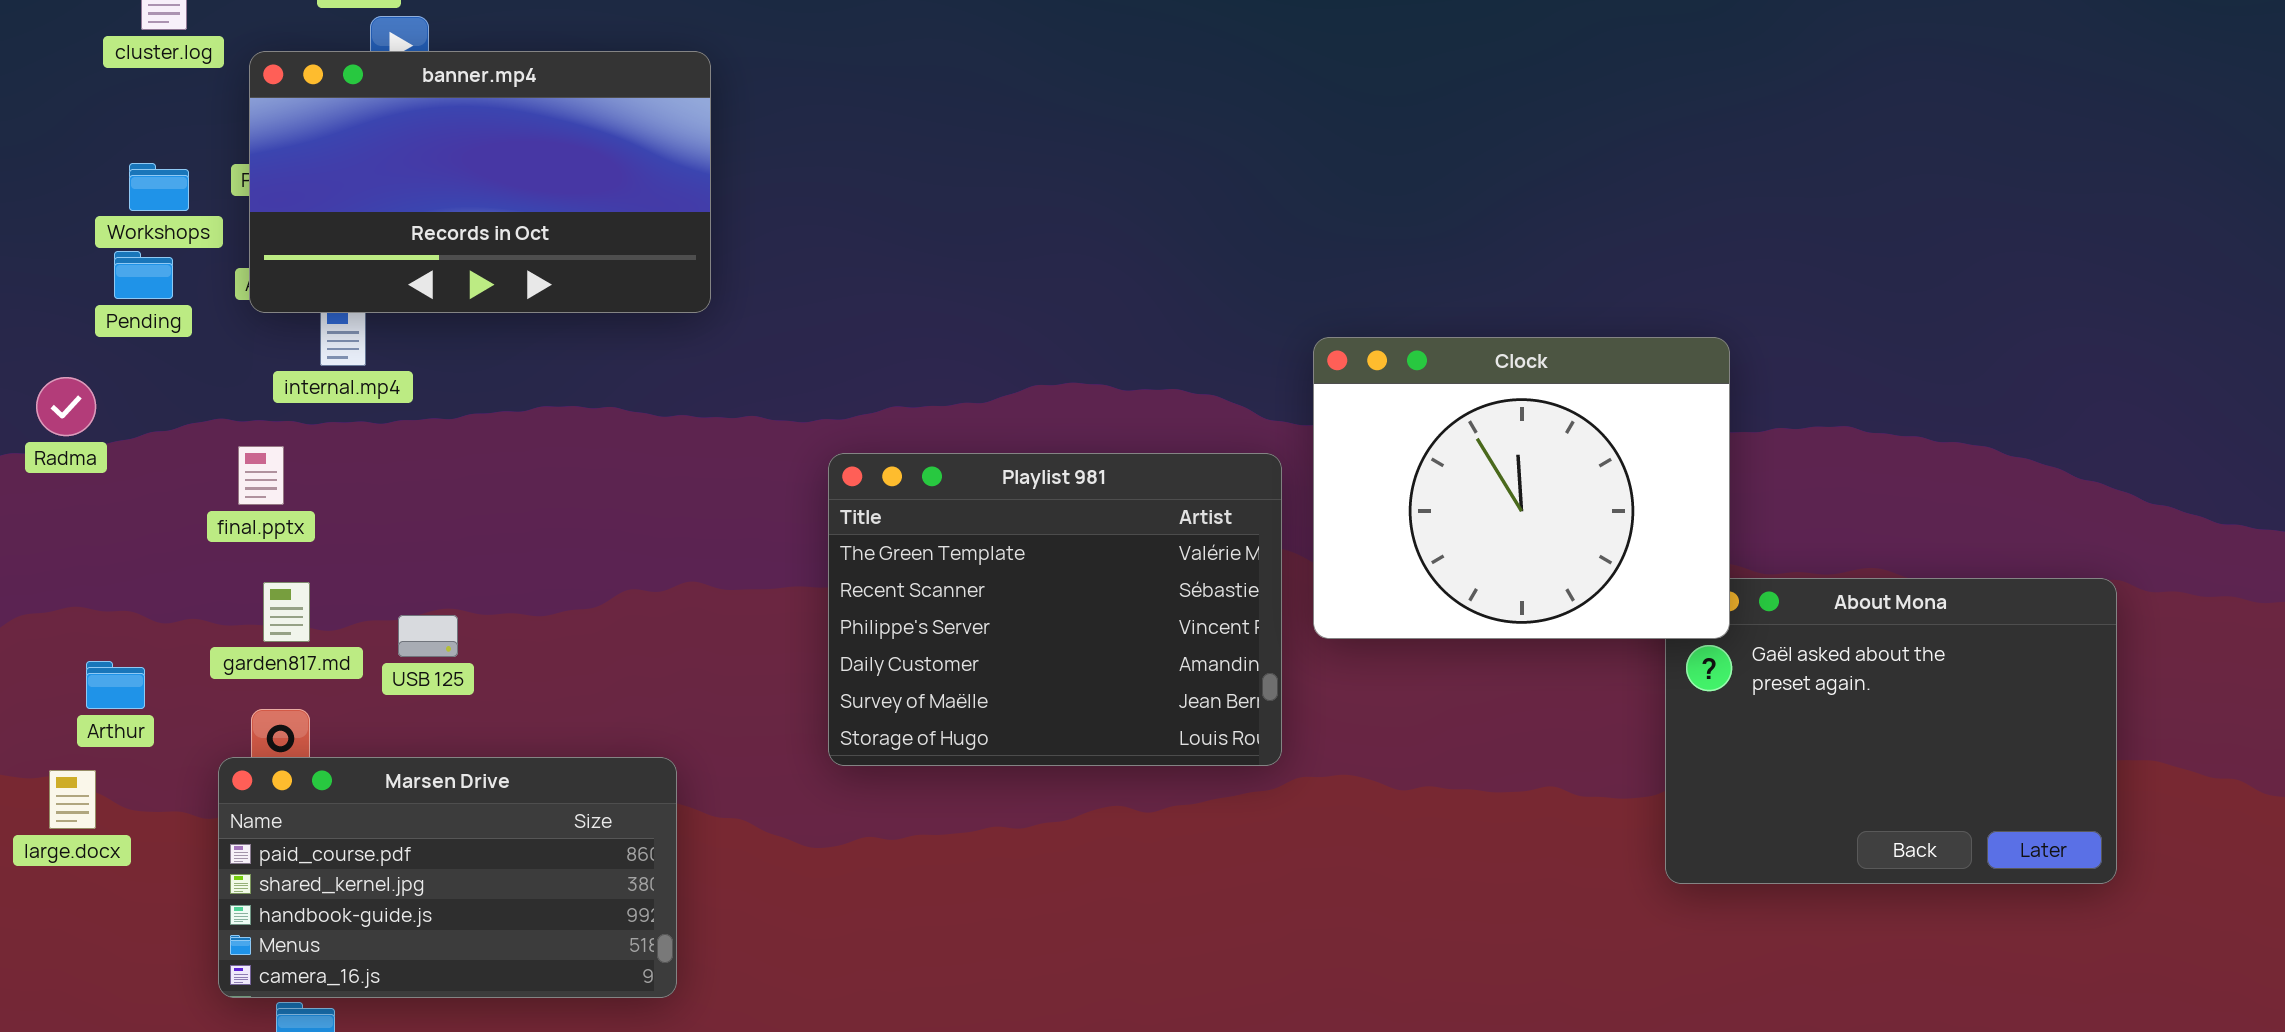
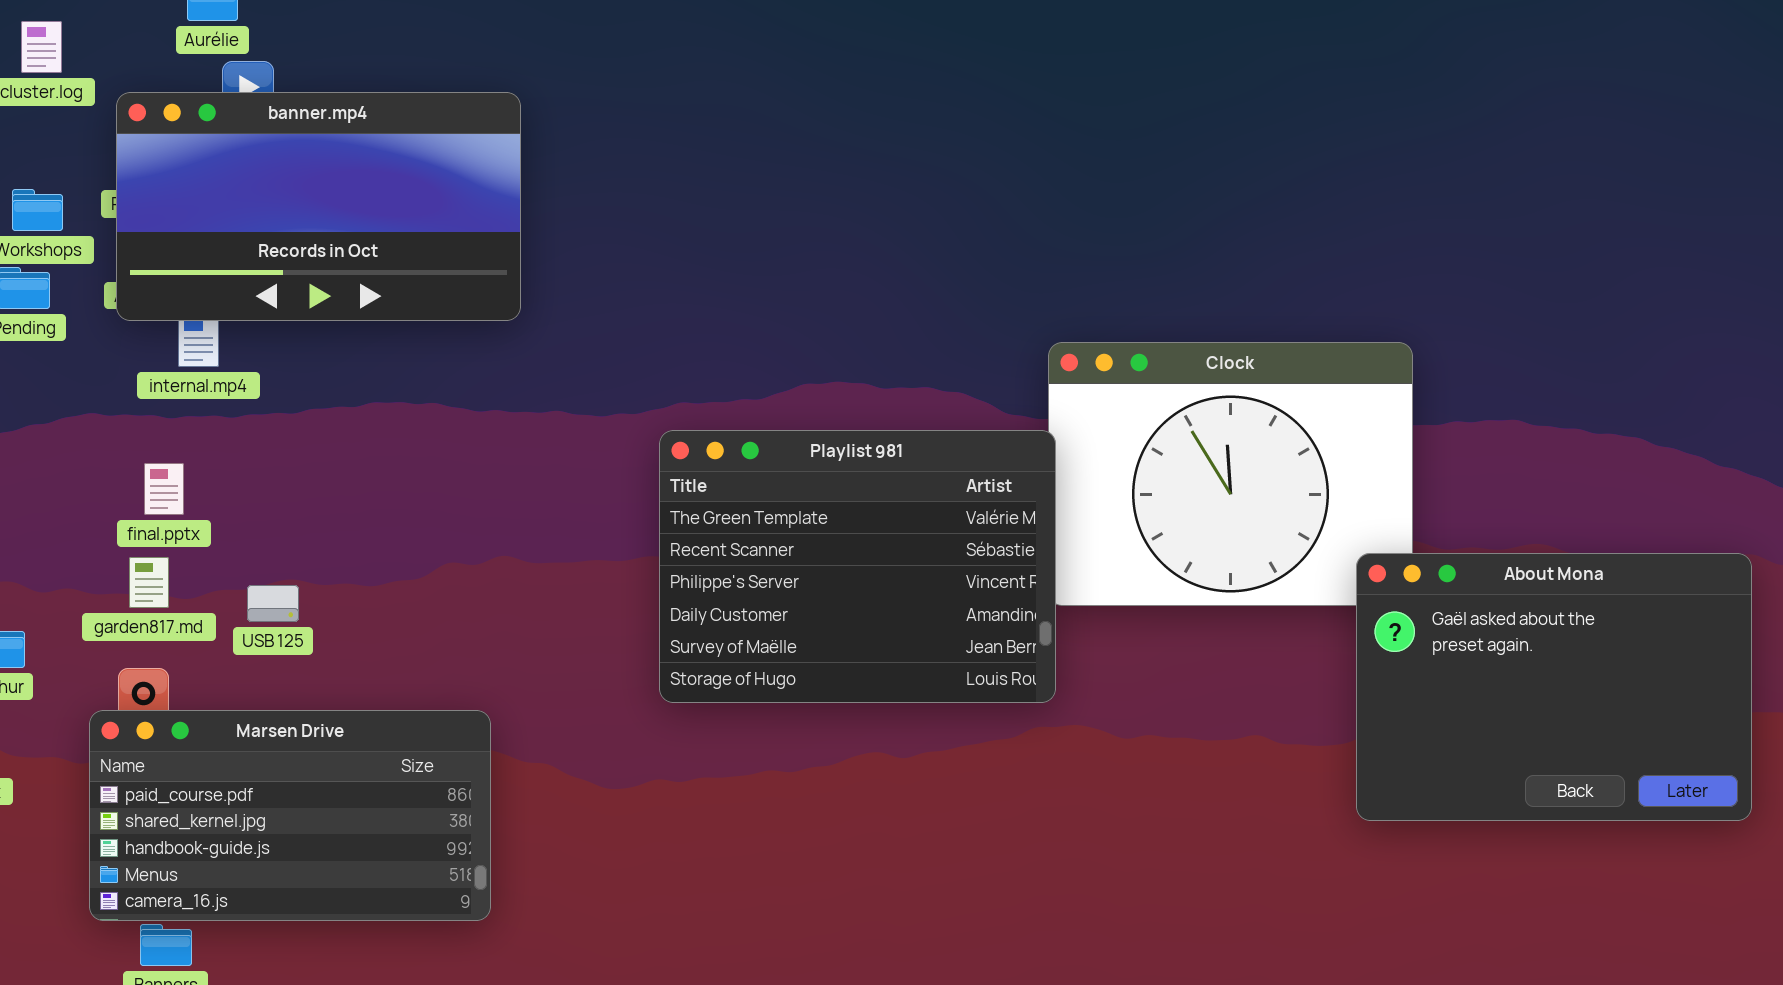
final.pptx: [238,446,284,505] -> [144,463,184,515], moved
Playlist 981: [828,453,1282,766] -> [659,430,1056,703], moved
About Mona: [1665,578,2117,884] -> [1356,553,1752,821], raised

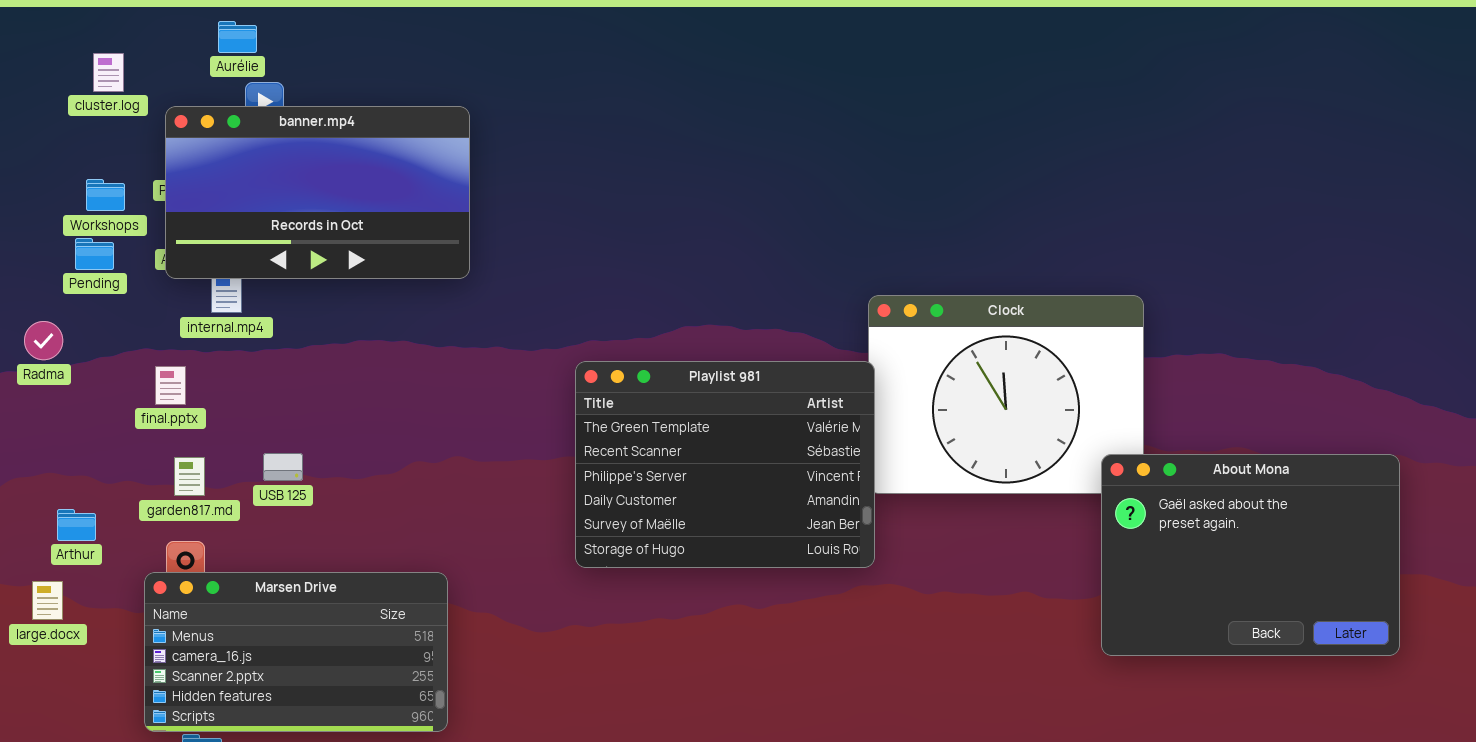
final.pptx: [144,463,184,515] -> [155,366,186,405], moved
USB 125: [247,585,299,622] -> [263,453,303,481], moved
Marsen Drive: [89,710,491,921] -> [144,572,448,732], scrolled down 3 rows

